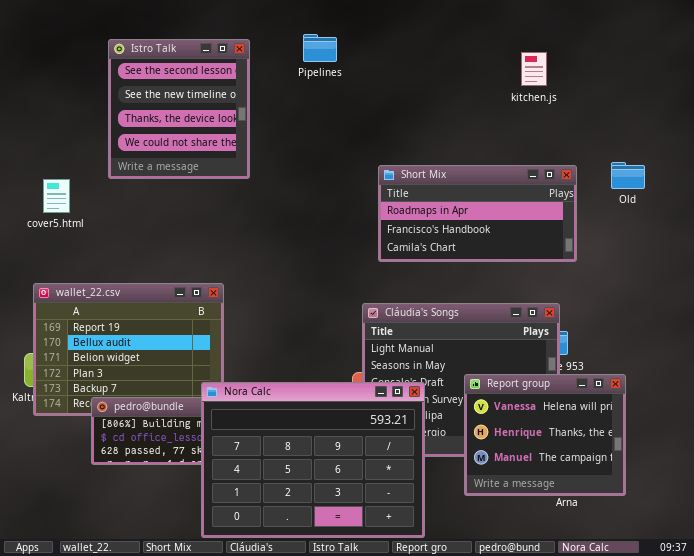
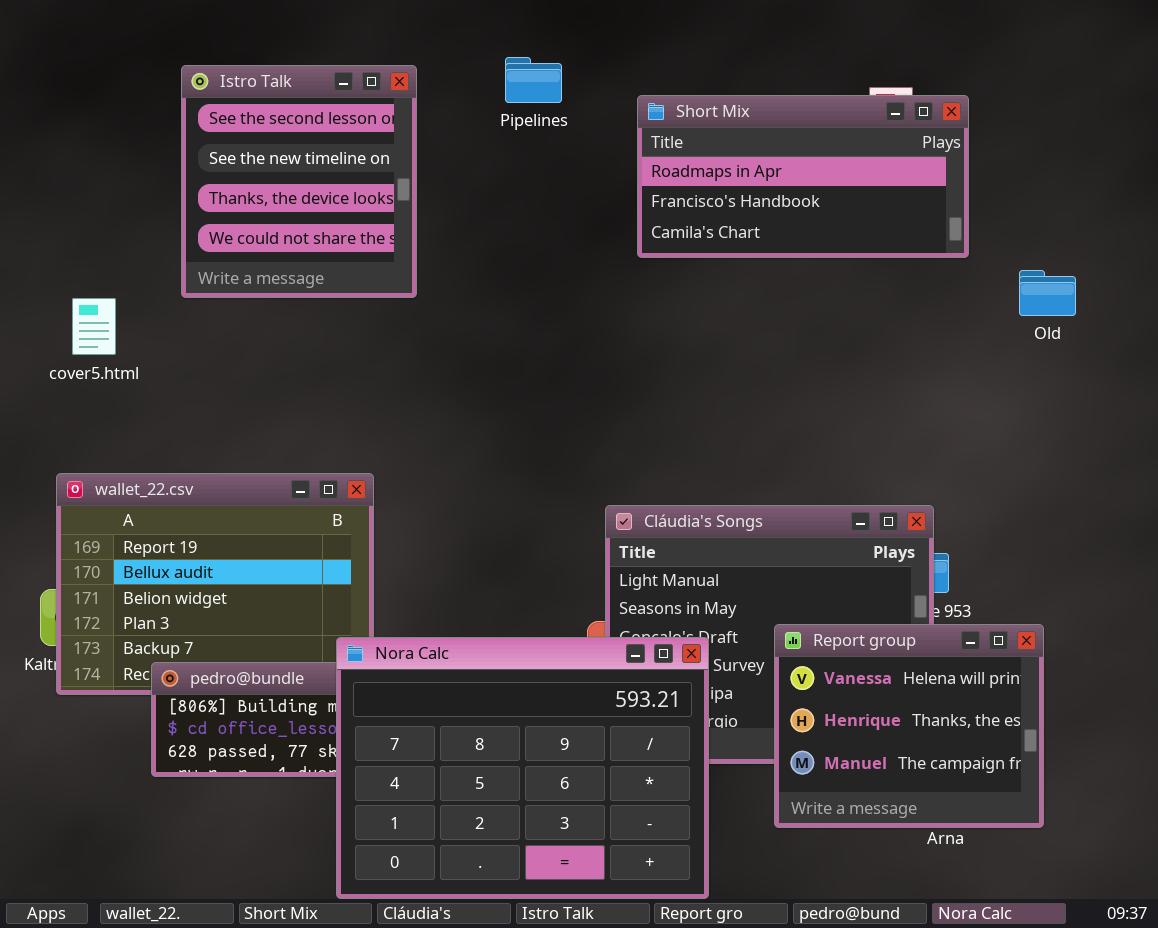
Short Mix: [378,165,577,262] -> [637,95,969,258], moved

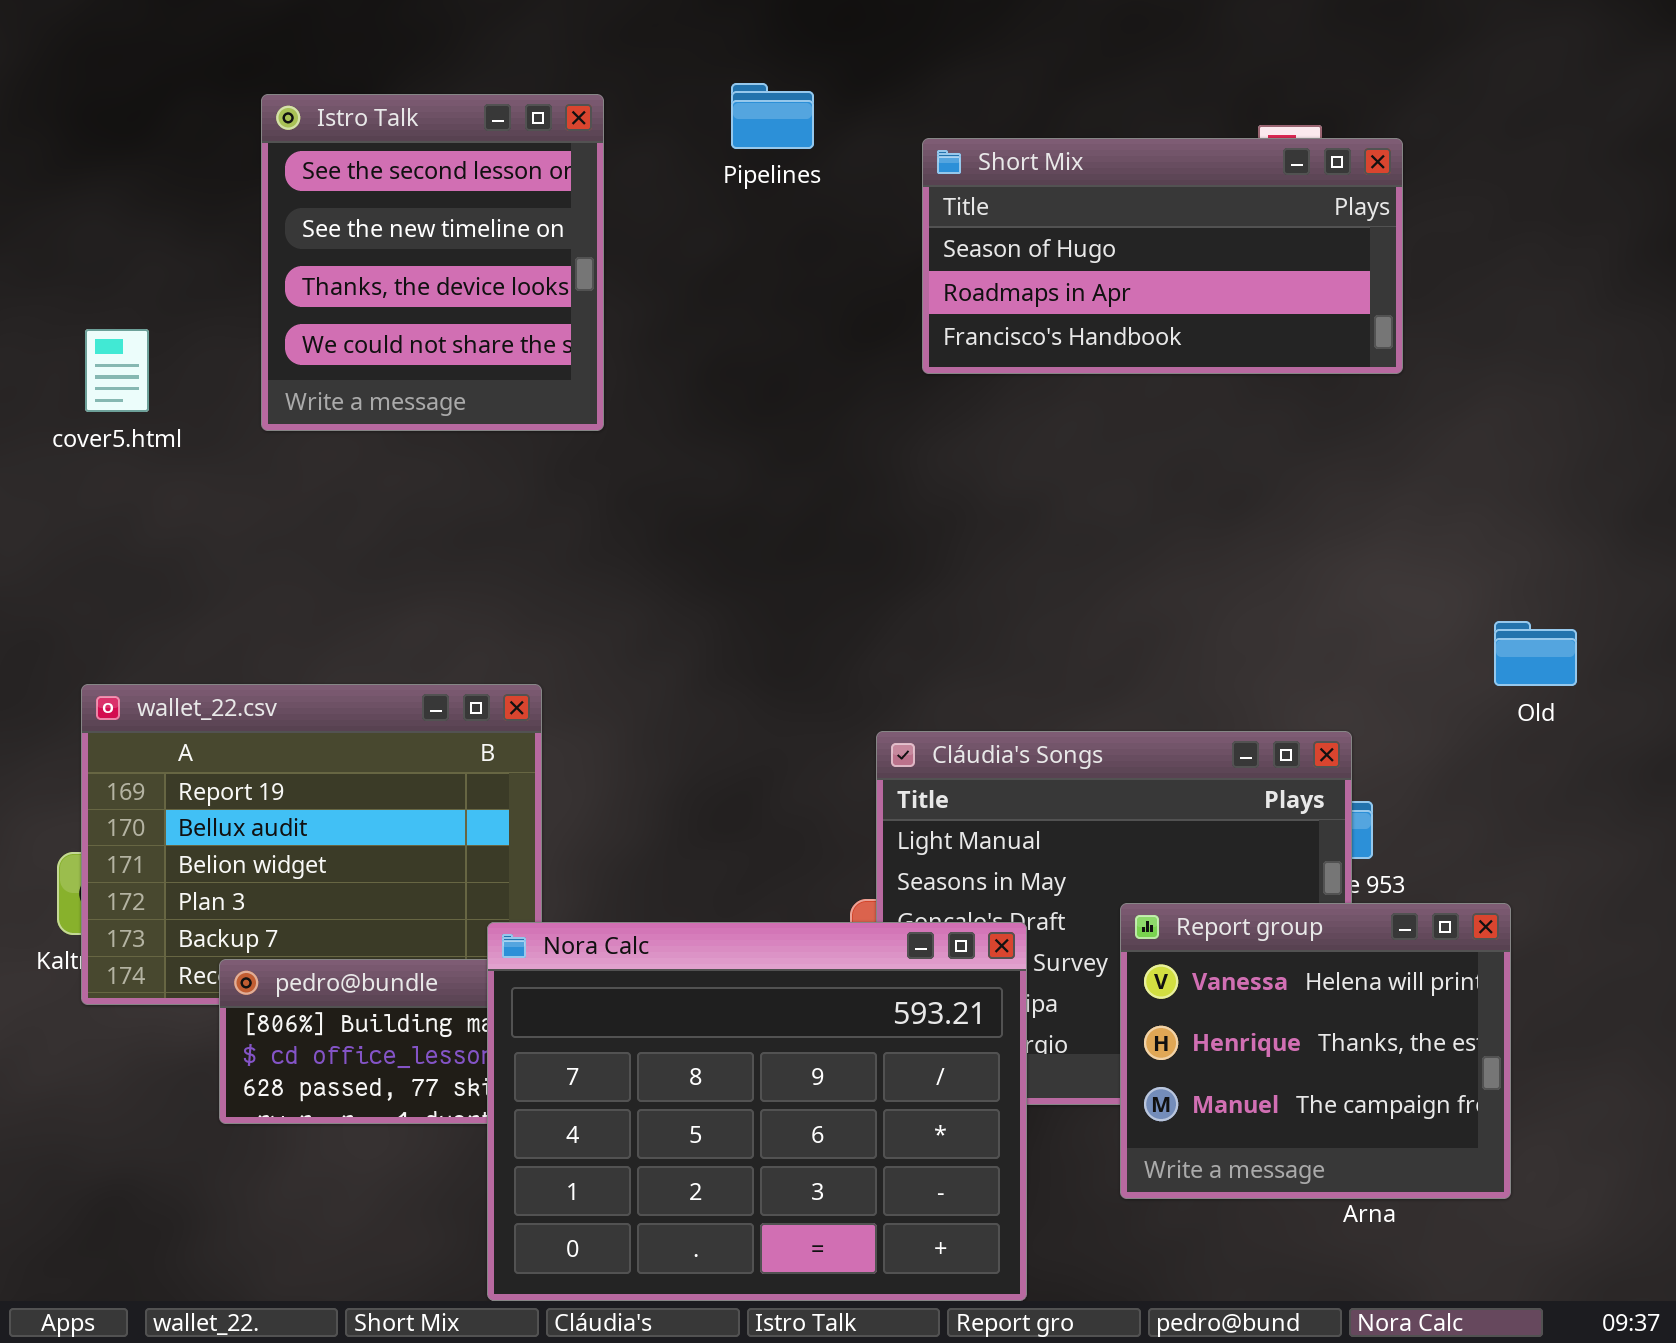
Short Mix: [637,95,969,258] -> [922,138,1403,374], scrolled up 1 row
Old: [1019,270,1076,316] -> [1494,621,1577,686], moved
cover5.html: [72,298,116,355] -> [85,329,149,412], moved

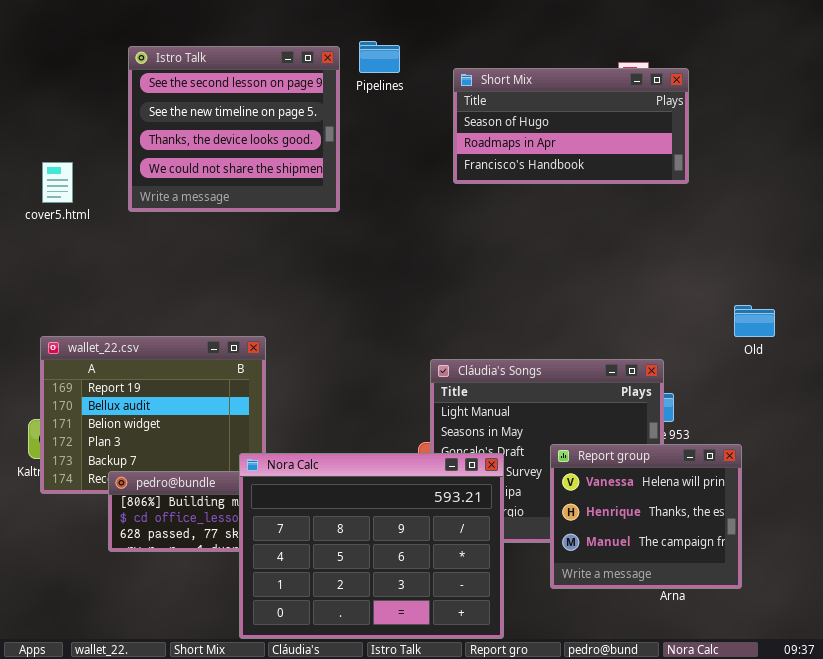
Istro Talk: [261,94,604,431] -> [128,46,340,212], resized

